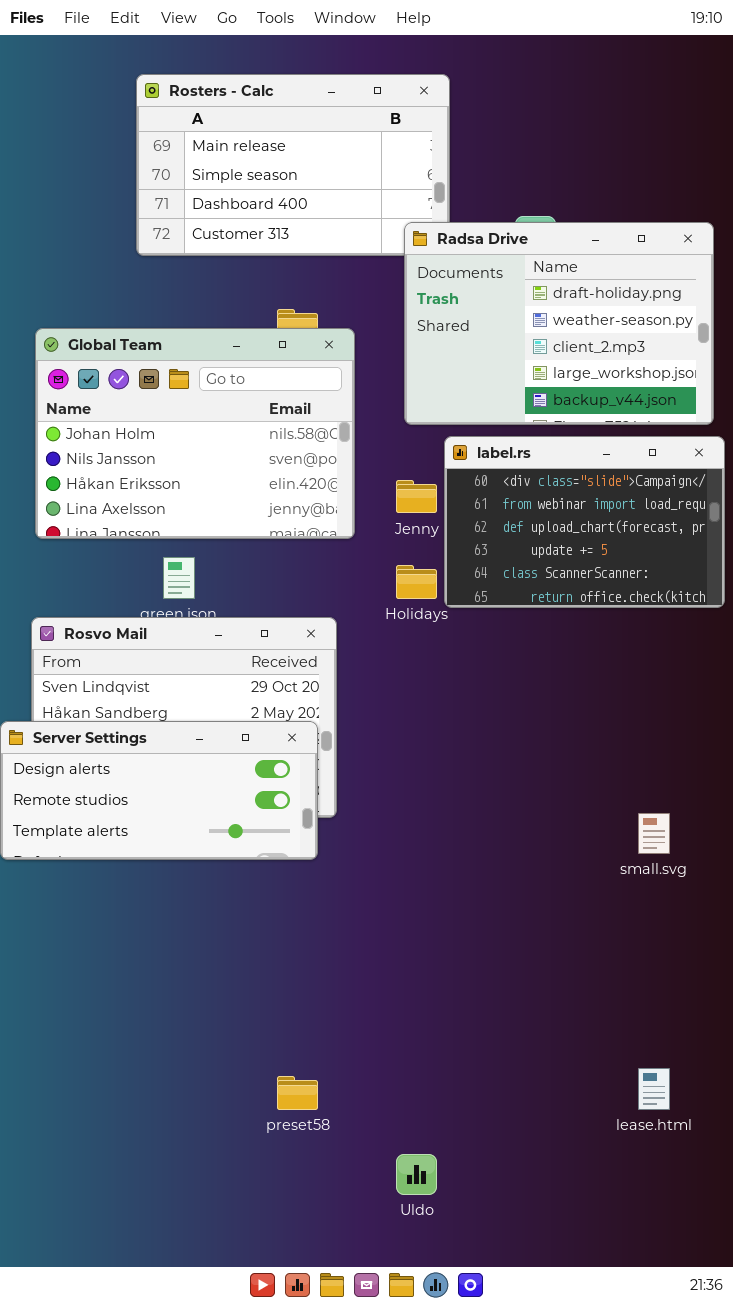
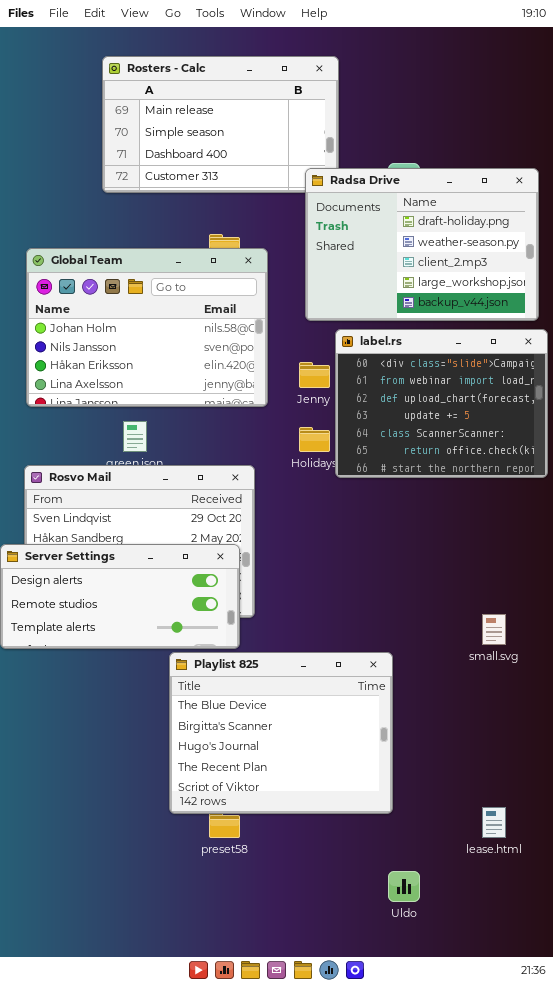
label.rs: [444,436,725,608] -> [335,329,548,478], resized
Playlist 825: none -> [169,652,393,814], opened
Uldo: [396,1154,437,1195] -> [388,871,420,902], moved

